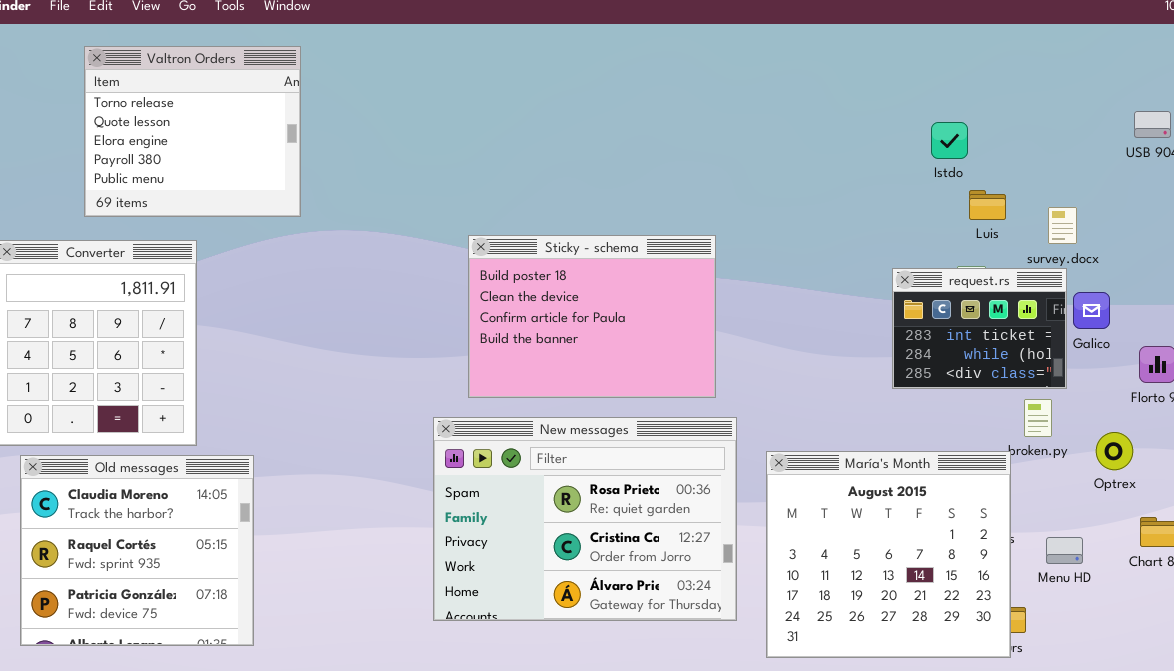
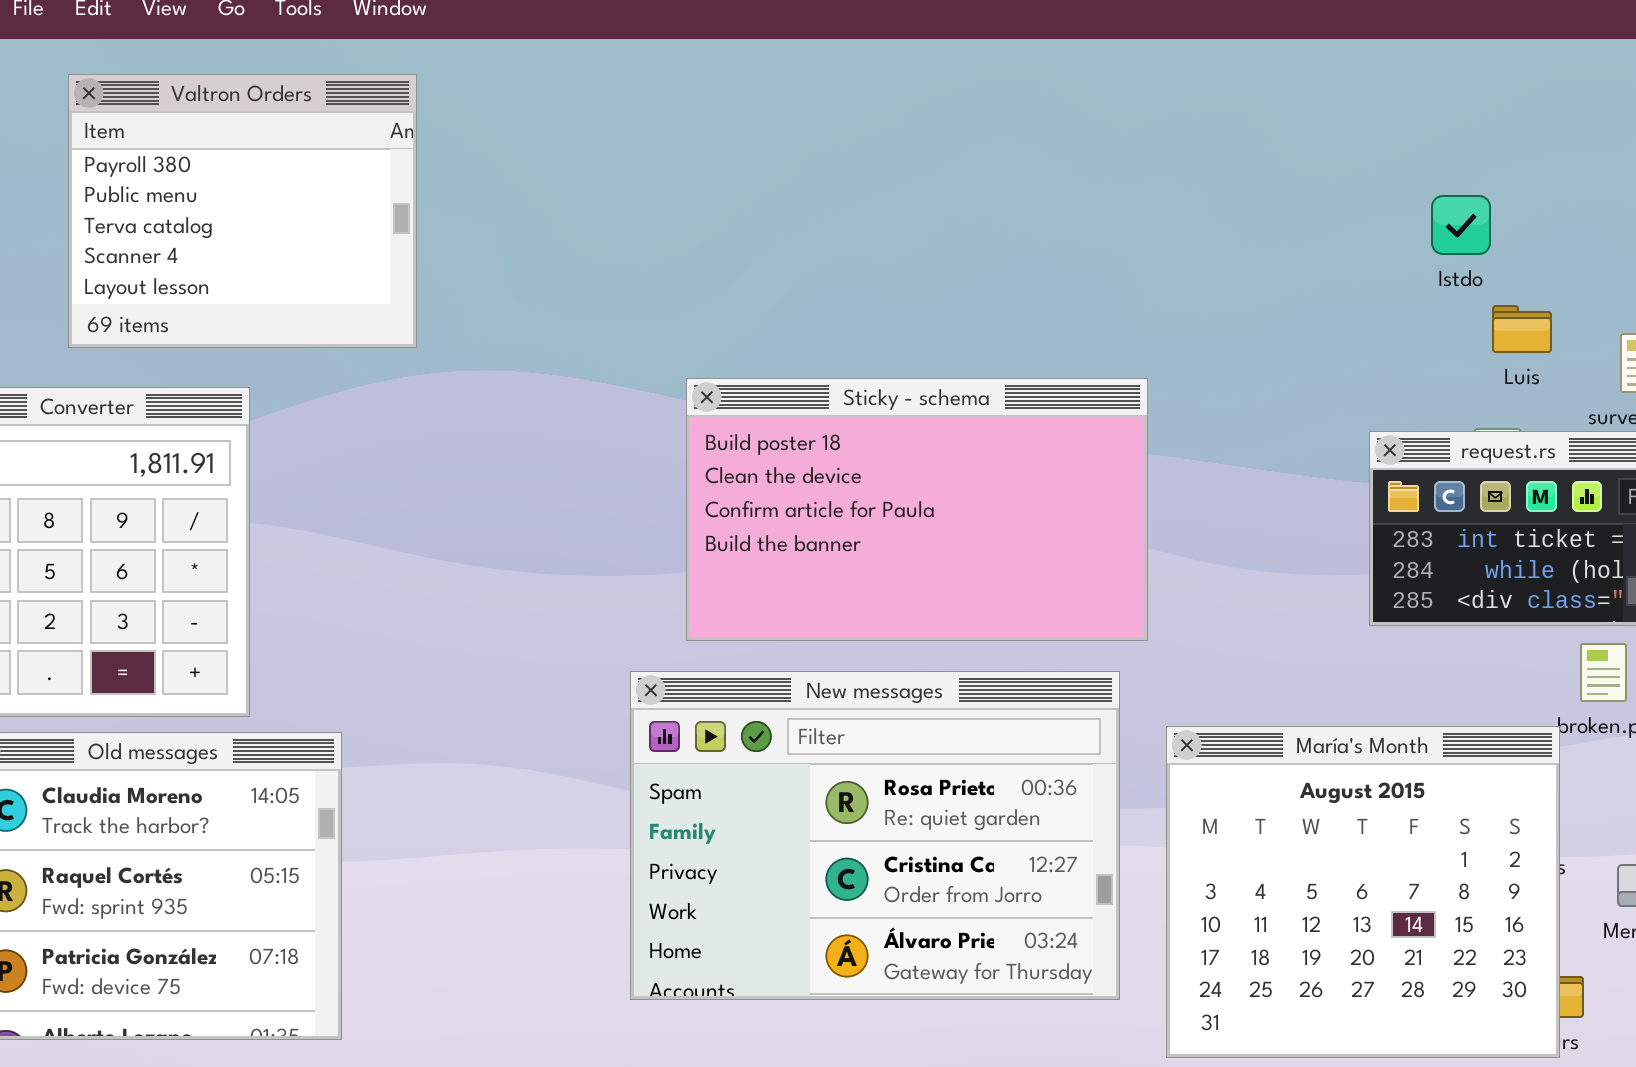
Valtron Orders: [84,46,301,217] -> [68,74,417,348], scrolled down 3 rows
Sticky - schema: [468,235,716,398] -> [686,378,1148,641], resized

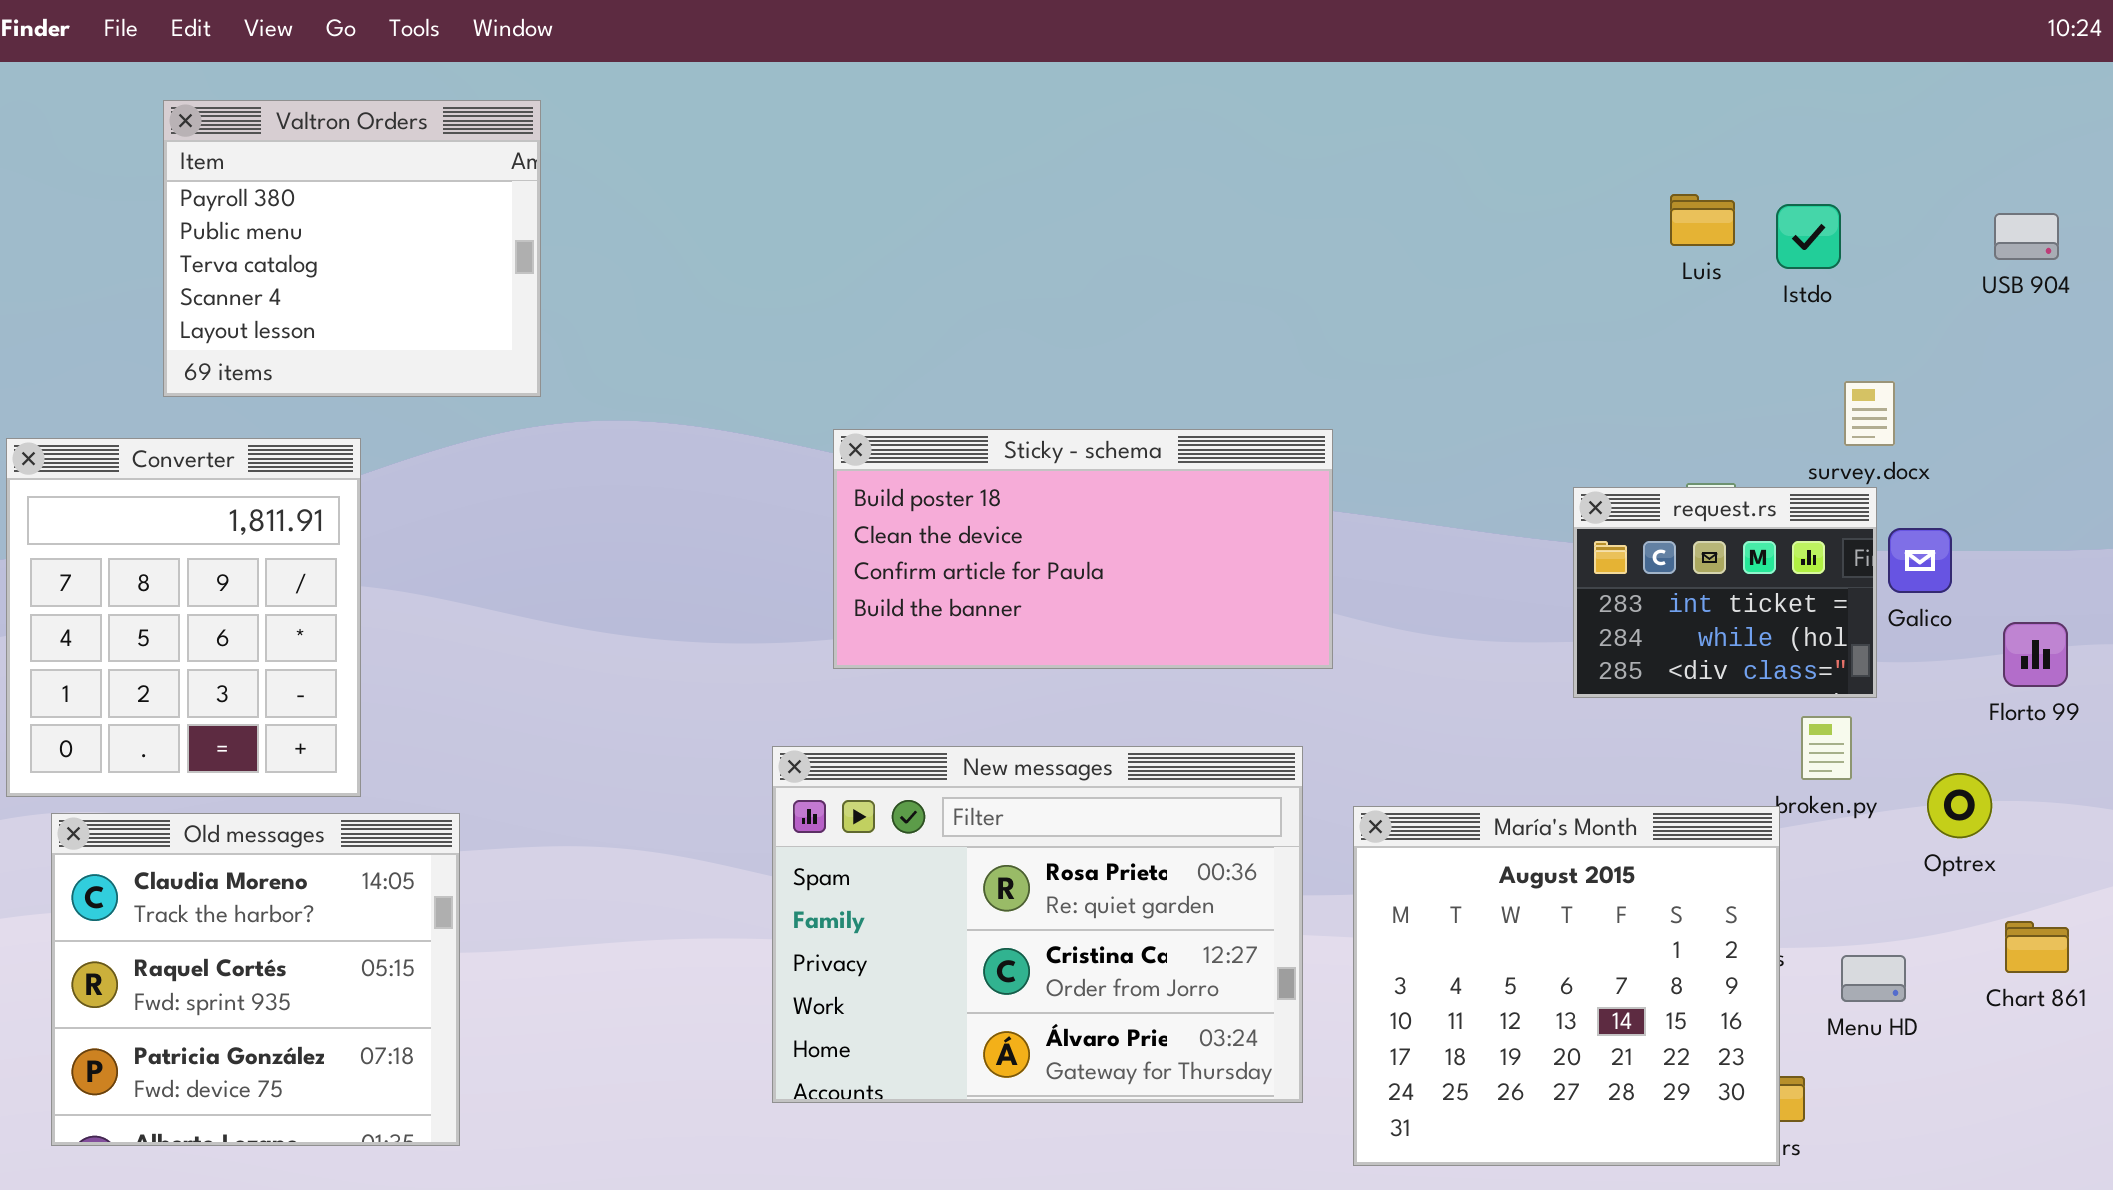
Istdo: [1431,195,1491,255] -> [1776,204,1841,269], moved
Luis: [1492,305,1552,353] -> [1670,194,1735,246], moved
Sticky - schema: [686,378,1148,641] -> [833,429,1333,669], resized

